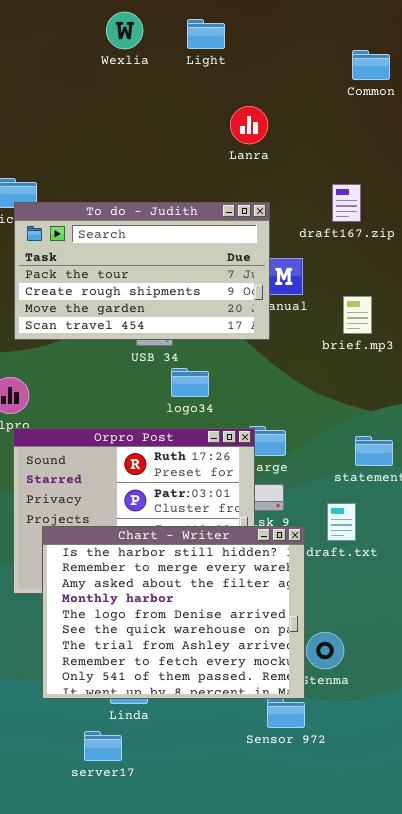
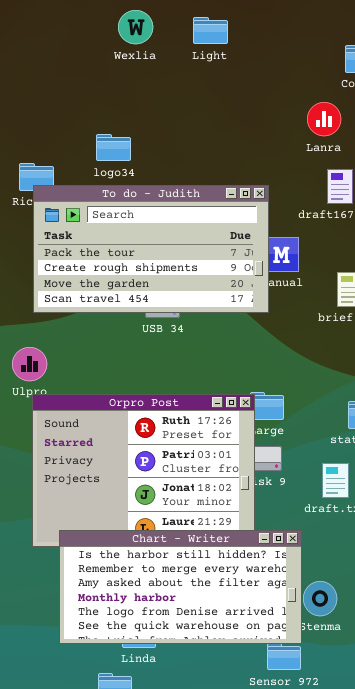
Lanra: [230,106,268,144] -> [307,102,341,136], moved
logo34: [171,368,209,397] -> [96,134,131,161], moved
Chart - Writer: [42,526,305,699] -> [59,530,302,644], resized

